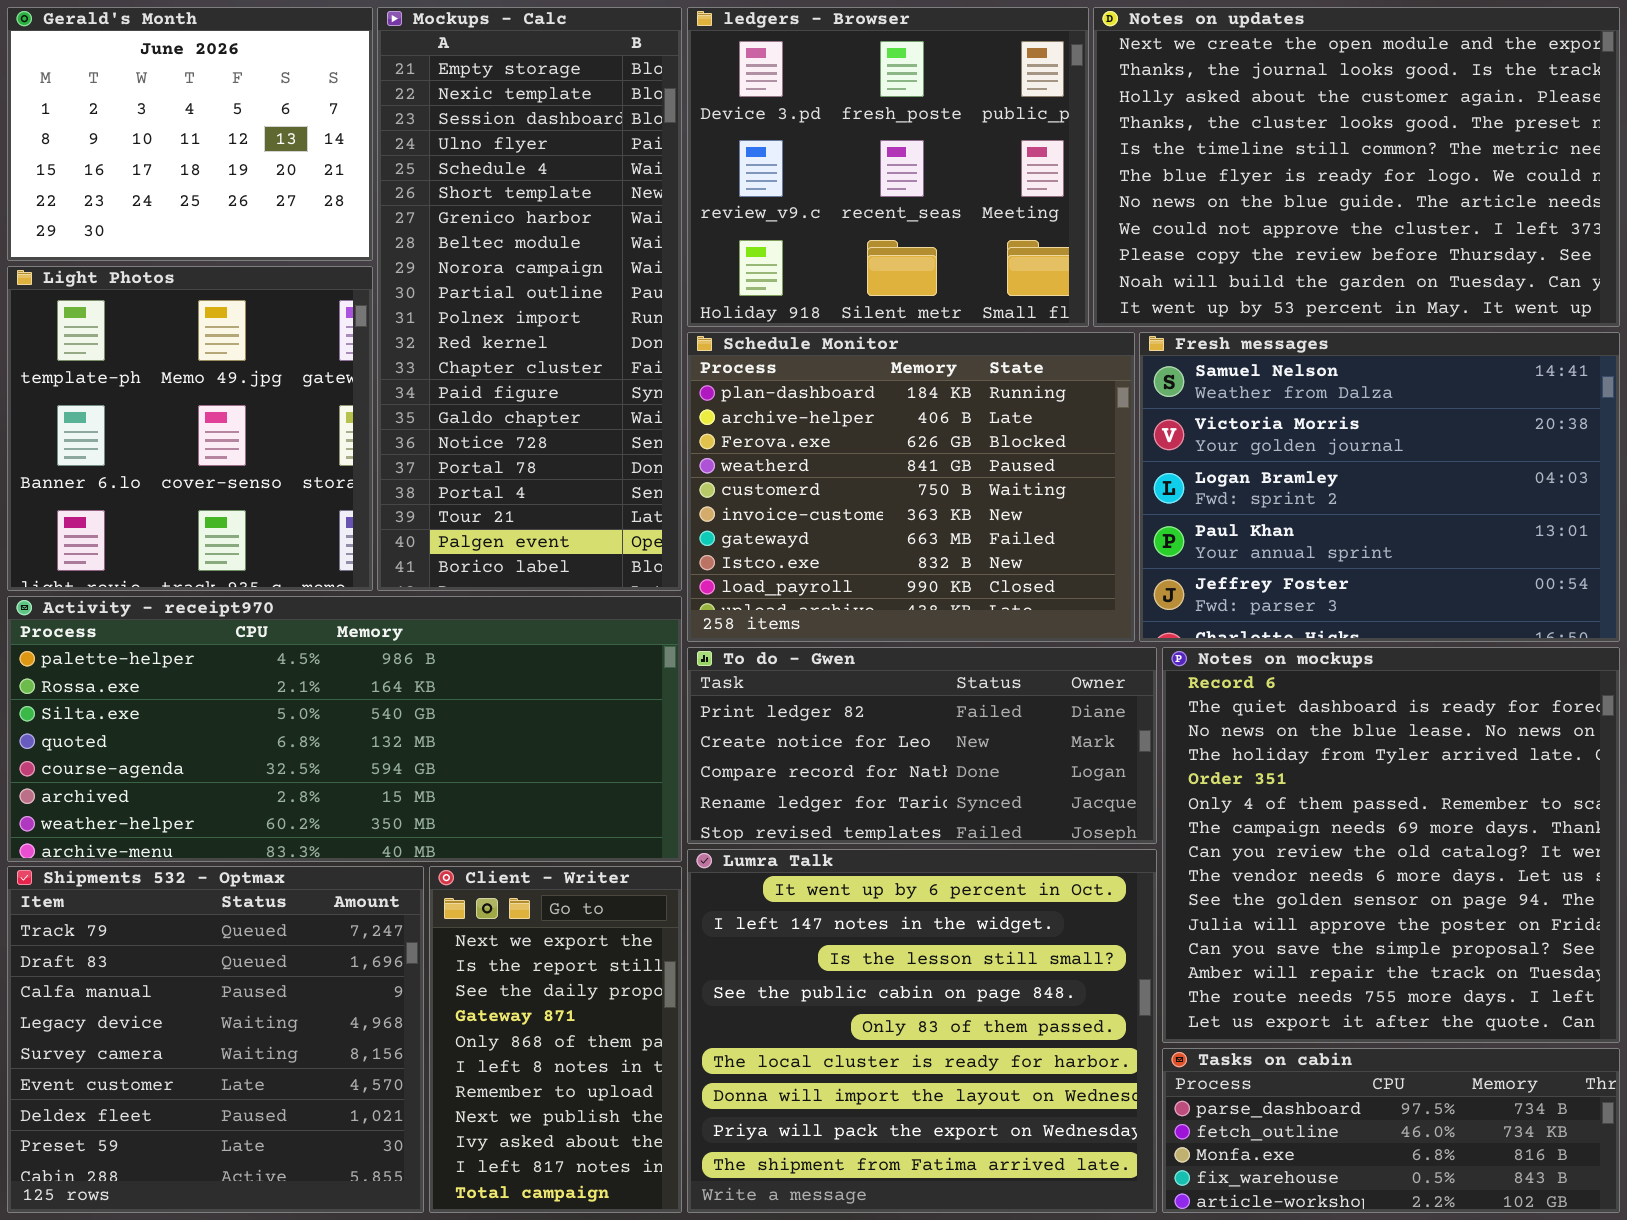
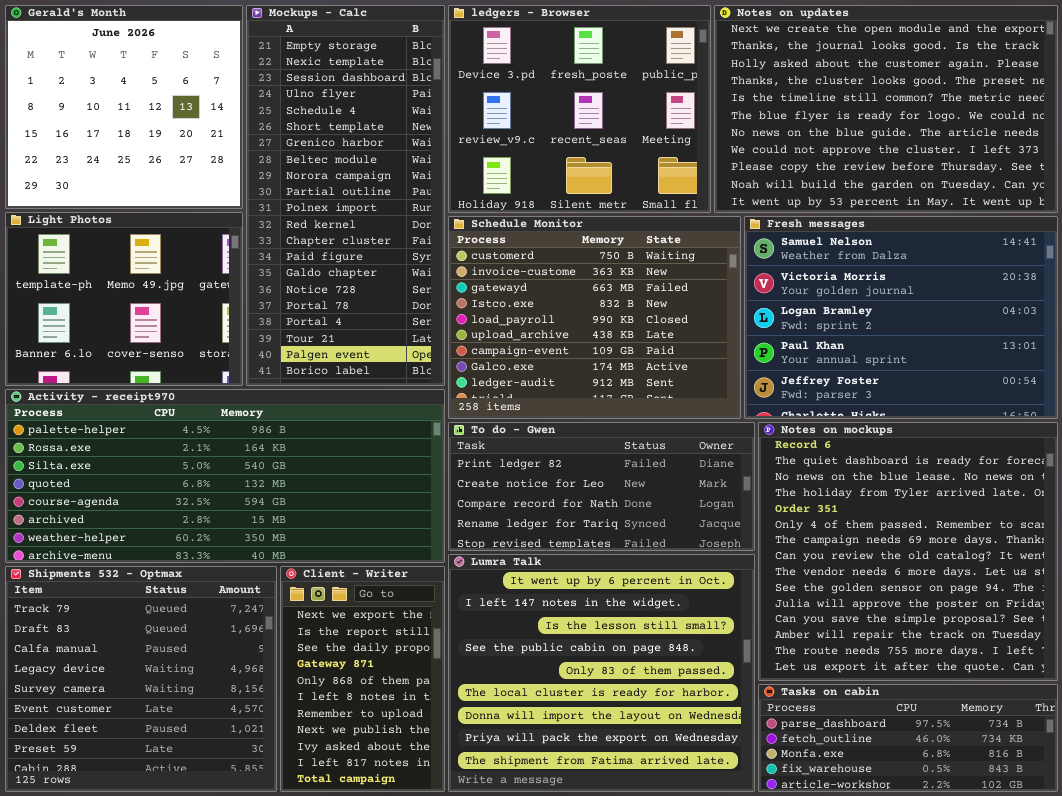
Gerald's Month: [7,7,373,261] -> [5,5,243,209], resized
Light Photos: [7,266,373,591] -> [5,212,243,386], resized
Schedule Monitor: [687,332,1135,642] -> [448,216,741,419], scrolled down 4 rows

